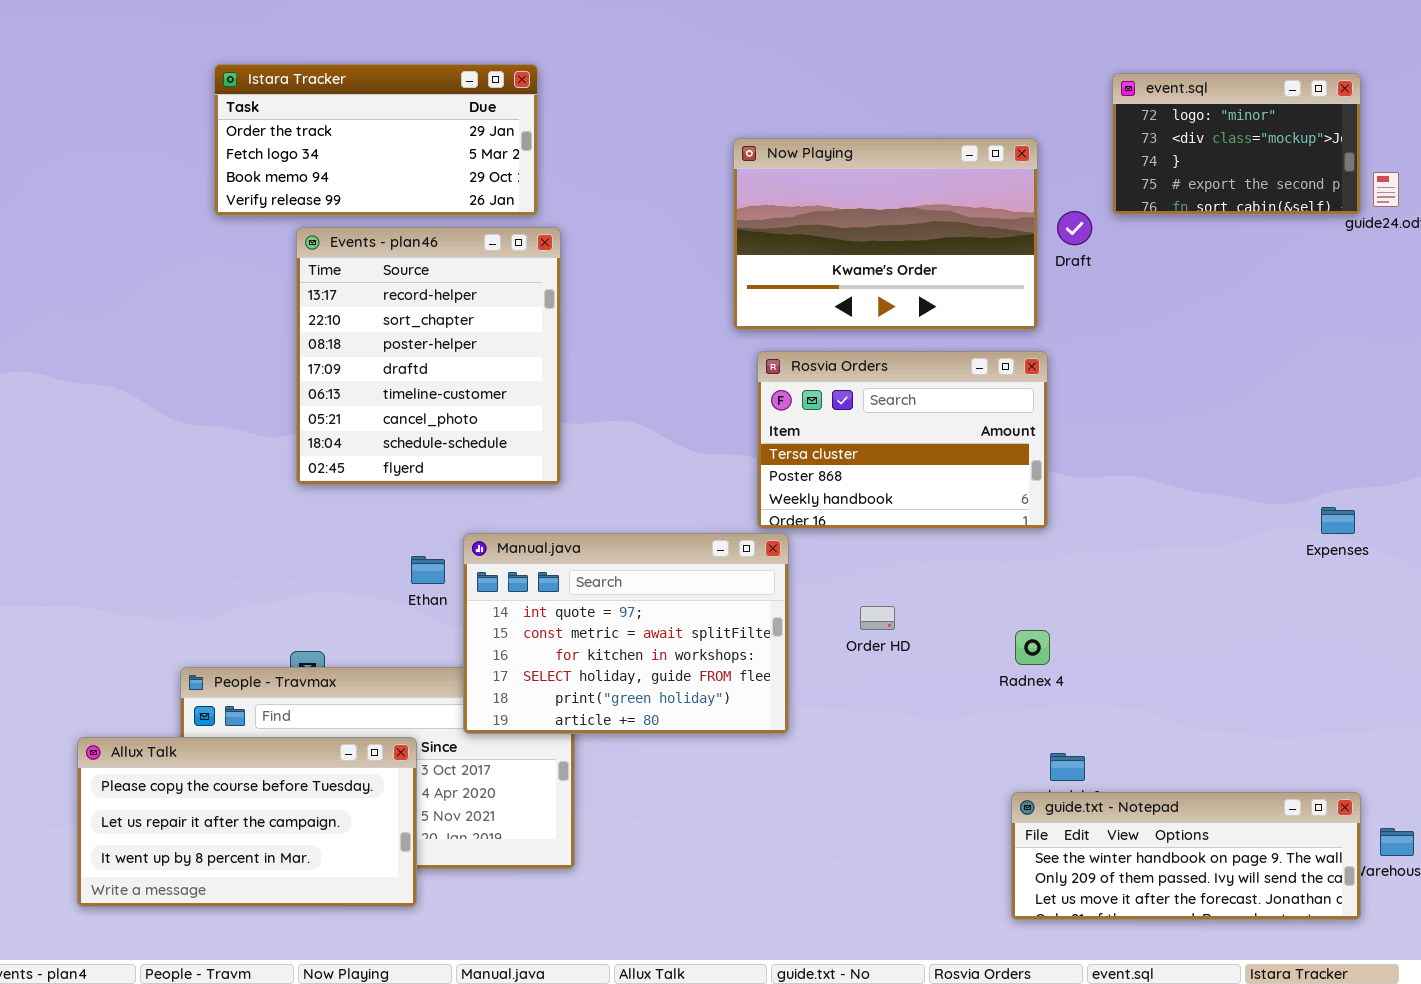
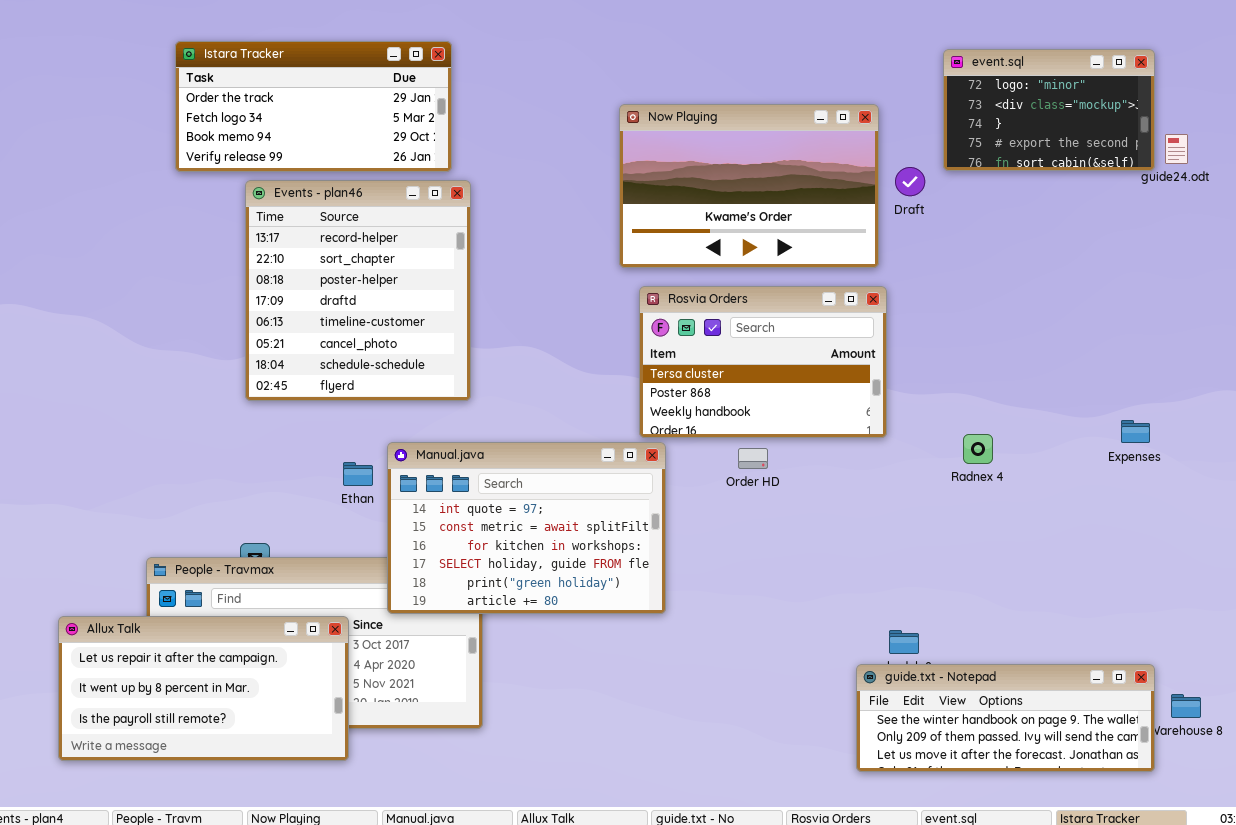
Order HD: [860,606,895,630] -> [738,448,768,469], moved
Radnex 4: [1015,630,1050,665] -> [963,434,993,464], moved
Allux Talk: [77,737,417,907] -> [58,616,349,761], scrolled down 1 row

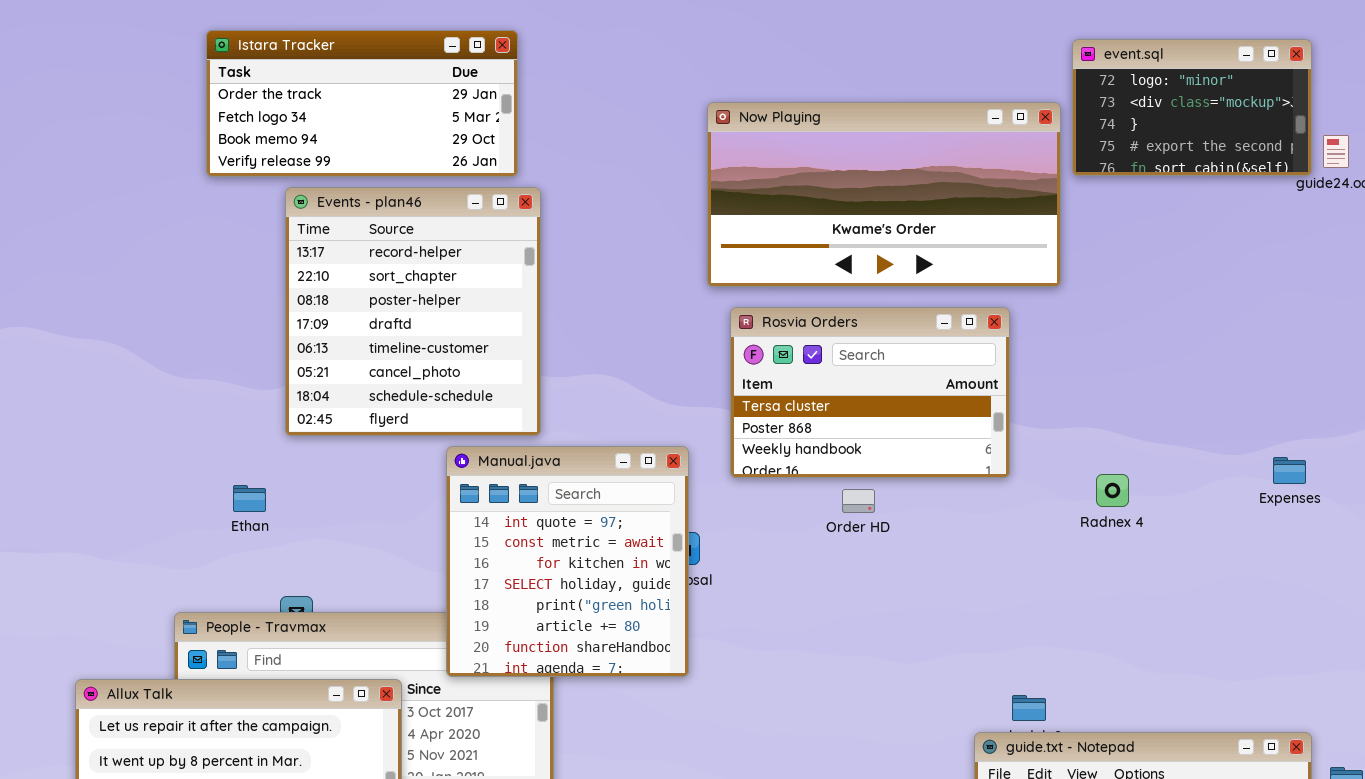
Now Playing: [619,104,879,268] -> [707,102,1061,287], resized
Manual.java: [387,442,666,614] -> [446,446,689,677], resized
Ethan: [343,462,373,486] -> [233,485,266,512], moved

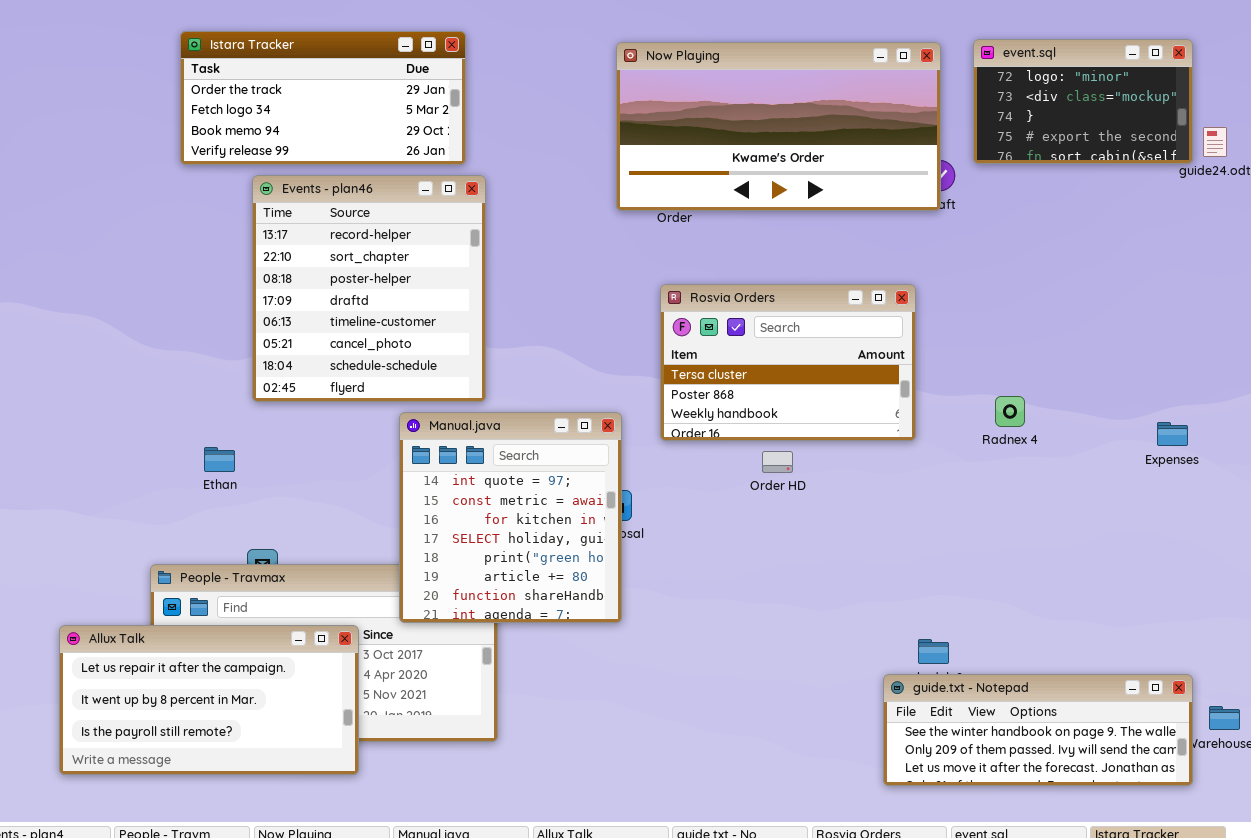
Now Playing: [707,102,1061,287] -> [616,42,941,211], moved
Radnex 4: [1096,474,1129,507] -> [995,396,1025,427], moved

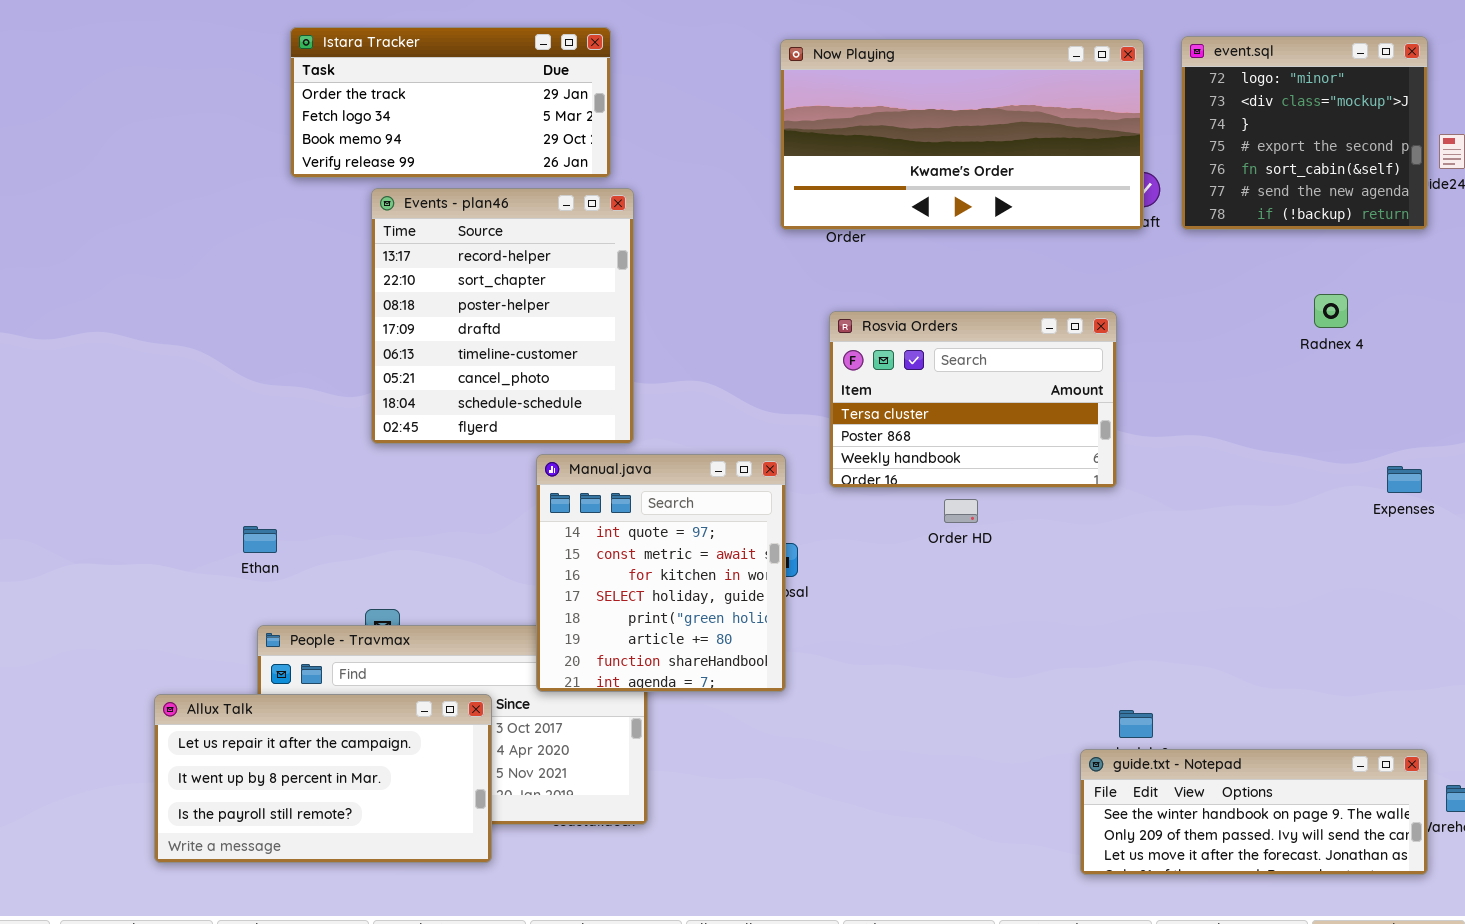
event.sql: [973,39,1193,164] -> [1181,36,1428,230], resized
Radnex 4: [995,396,1025,427] -> [1314,294,1348,328], moved
Ethan: [204,447,235,472] -> [243,526,277,553], moved

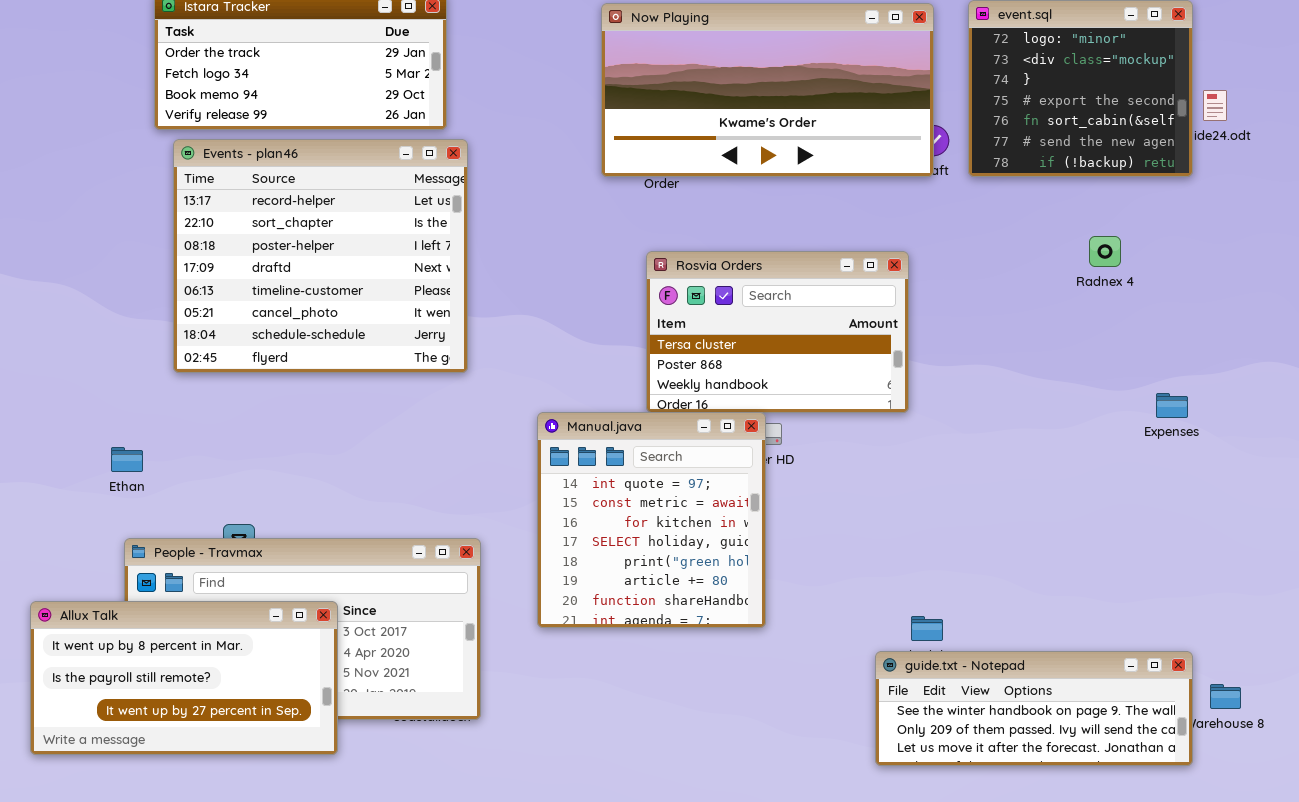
Events - plan46: [371,188,634,444] -> [173,139,468,373], resized
Manual.java: [536,454,786,692] -> [537,412,766,628], moved
Allux Talk: [154,694,492,863] -> [30,601,338,755], scrolled down 1 row

